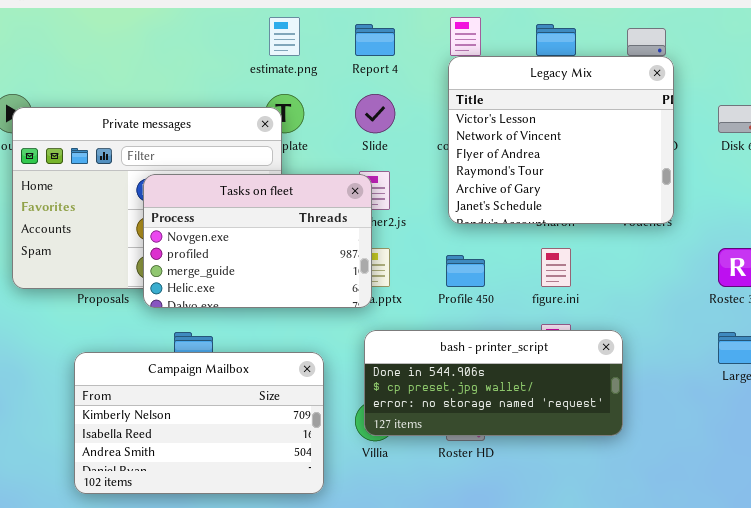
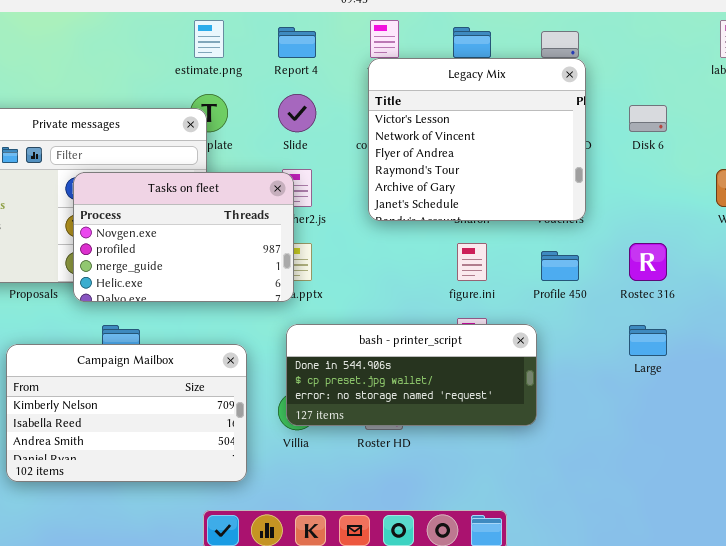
Profile 450: [446,255,485,287] -> [541,251,579,281], moved

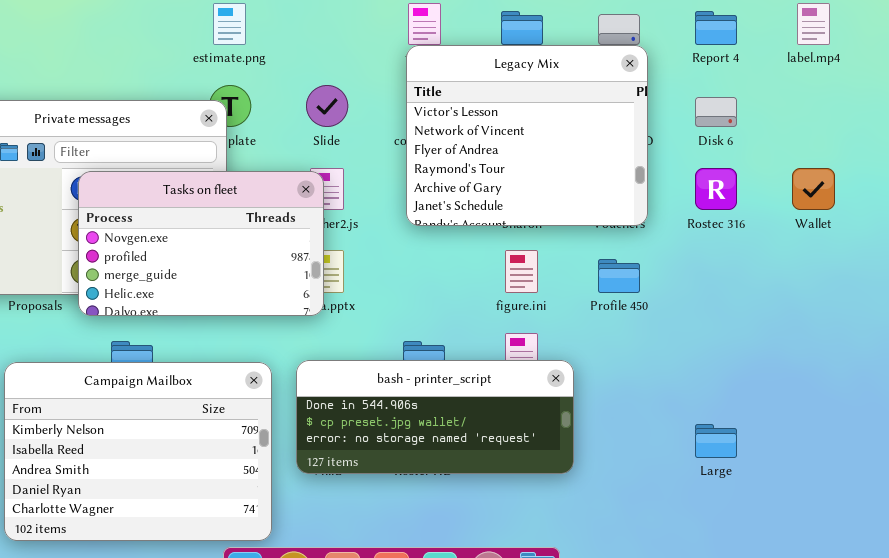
Report 4: [278,27,316,58] -> [695,11,737,45], moved
Rostec 316: [629,243,667,281] -> [695,168,737,210], moved
bash - printer_script: [286,324,537,426] -> [296,360,574,474], moved
Large: [629,325,667,356] -> [695,424,737,458], moved
Campaign Mailbox: [6,344,247,482] -> [4,362,272,541], resized

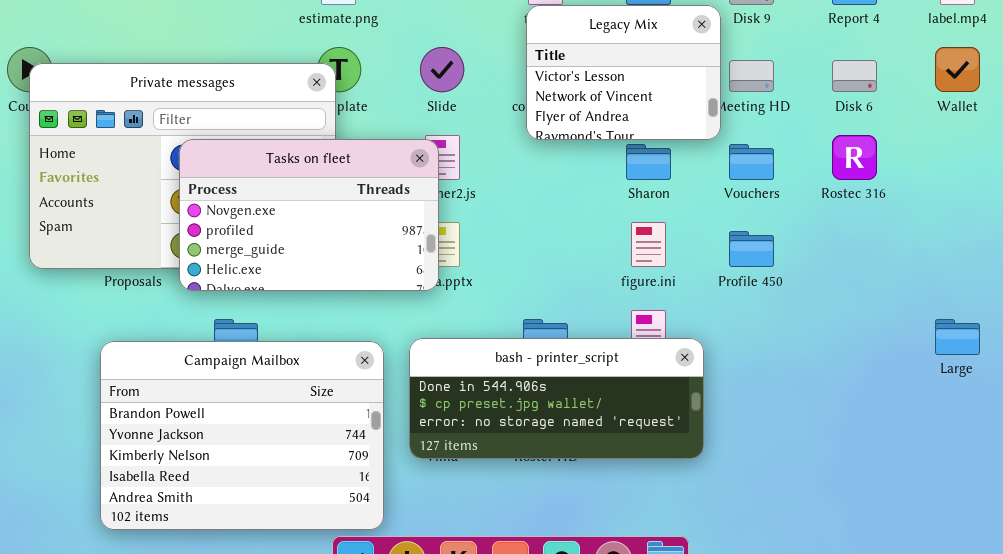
Legacy Mix: [406,45,648,226] -> [526,5,721,140], resized
Wallet: [792,168,835,210] -> [935,47,980,92], moved
Campaign Mailbox: [4,362,272,541] -> [100,341,384,530], scrolled up 2 rows
Large: [695,424,737,458] -> [935,319,980,355], moved

